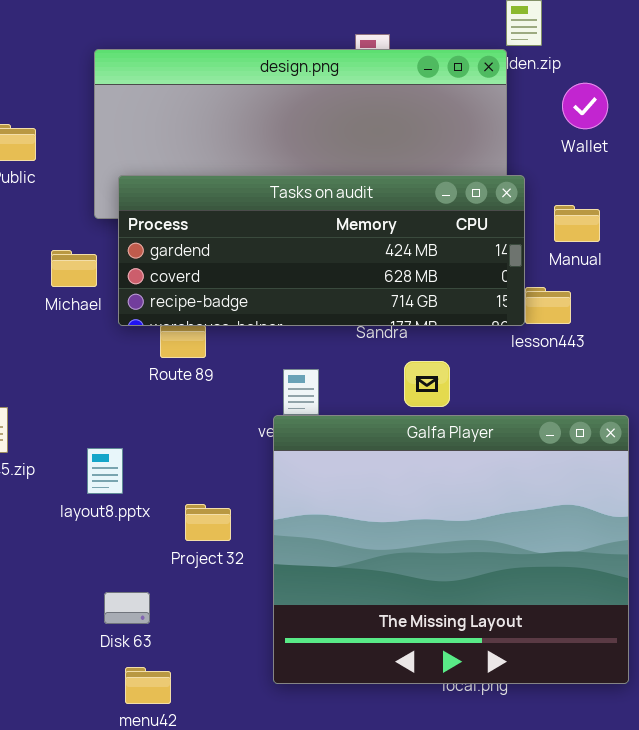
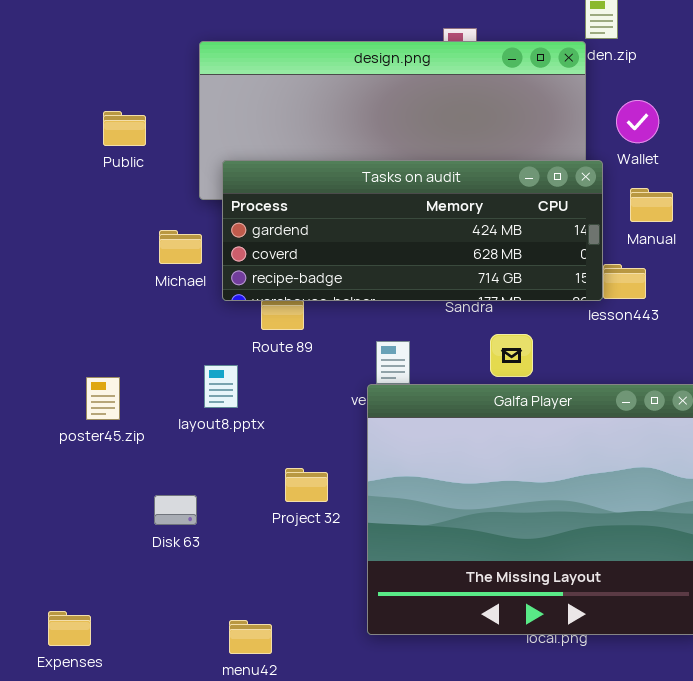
Wallet: [562,83,608,129] -> [616,100,659,143], moved
layout8.pptx: [87,448,123,494] -> [204,365,238,408], moved
Disk 63: [104,592,150,624] -> [154,495,197,525], moved

